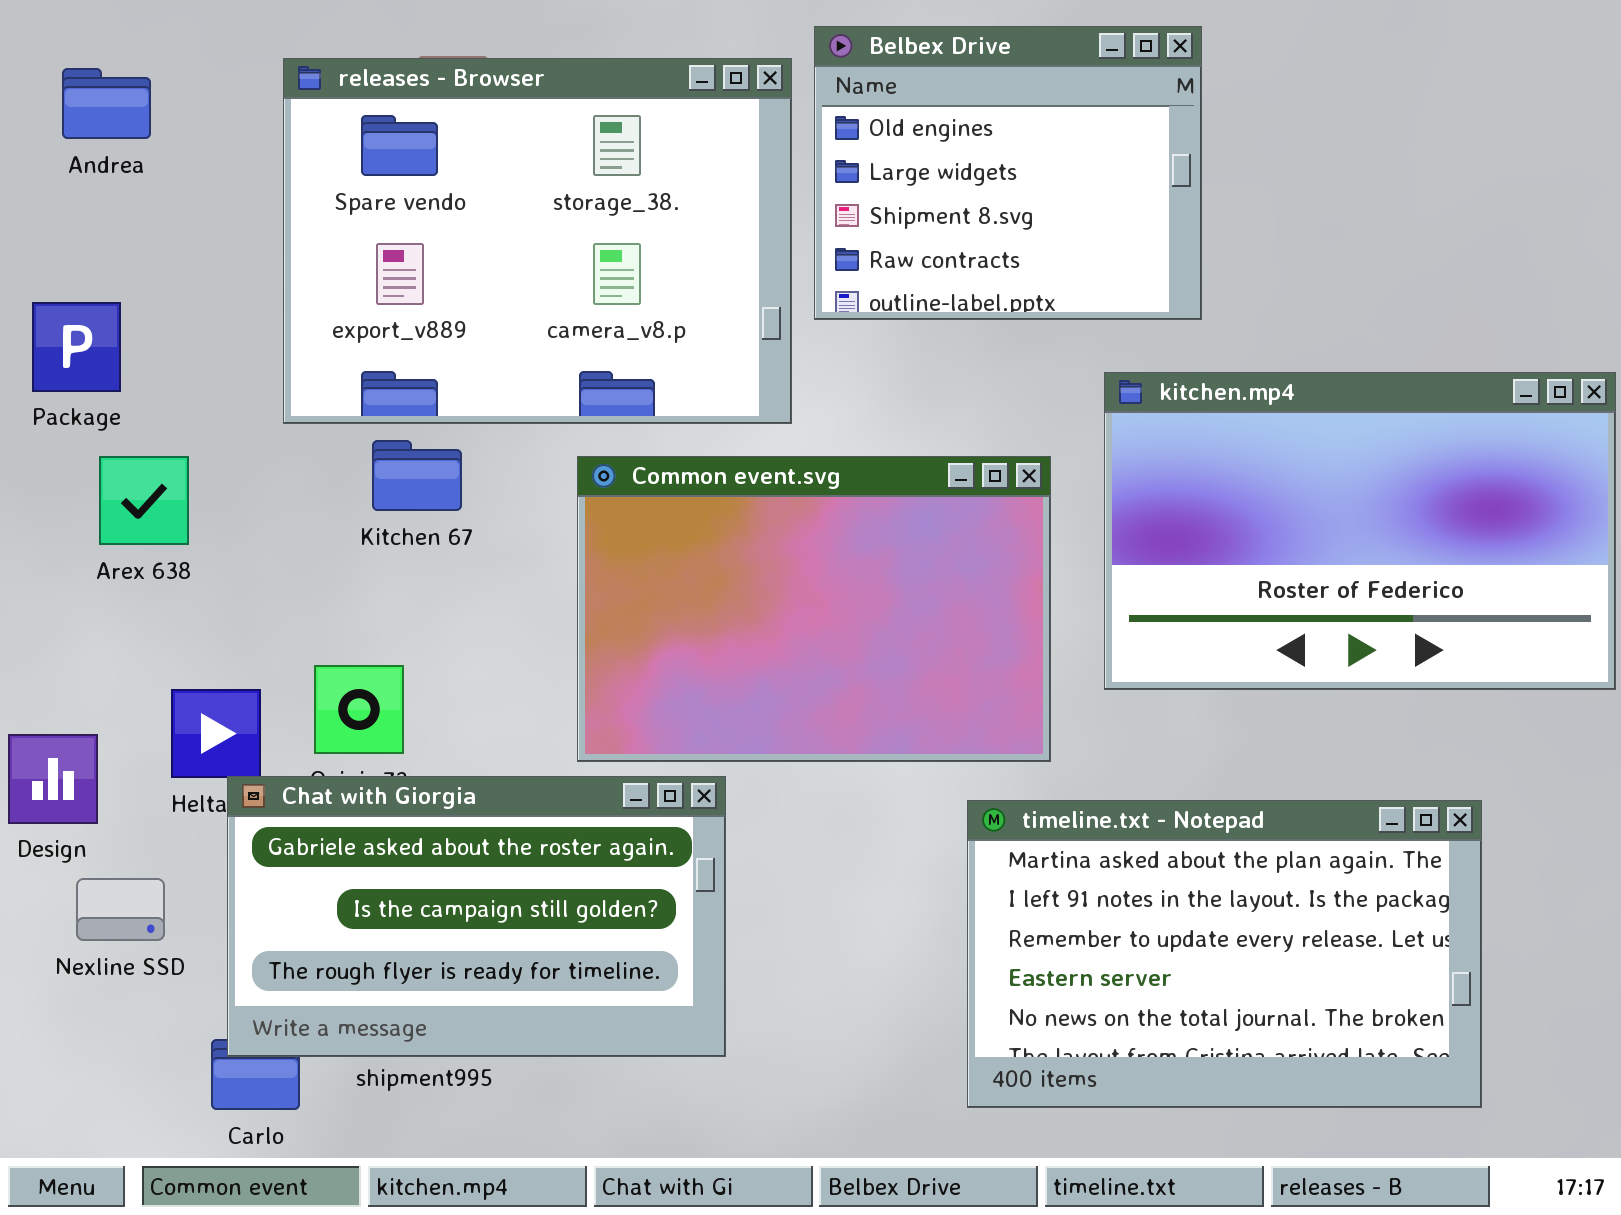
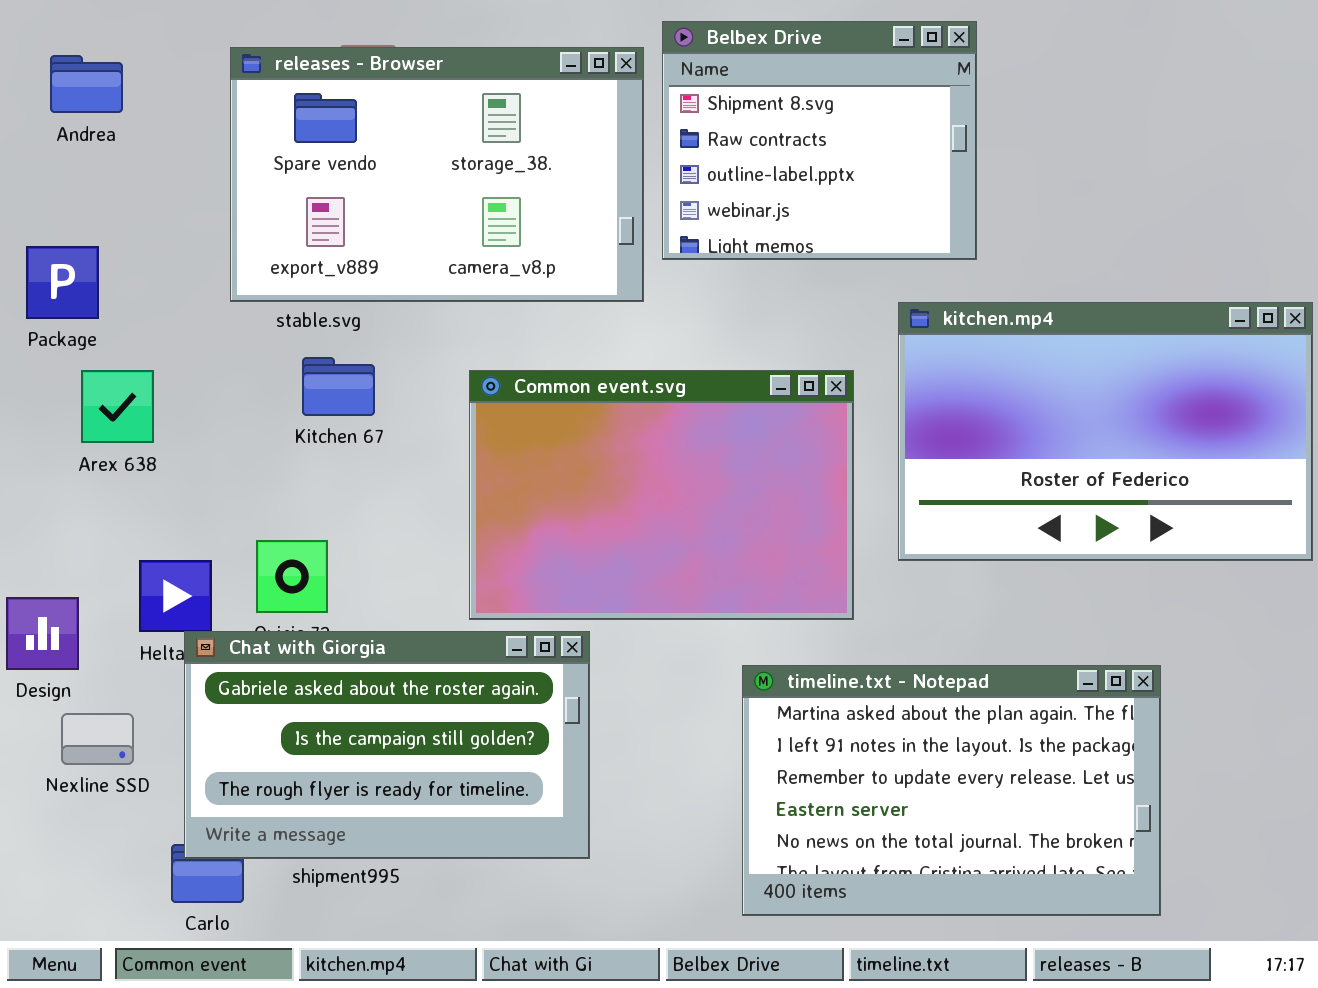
Belbex Drive: [814,26,1202,320] -> [662,21,977,260], scrolled down 2 rows
releases - Browser: [283,58,792,424] -> [230,47,644,302], resized
timeline.txt - Notepad: [967,800,1482,1108] -> [742,665,1161,916], moved

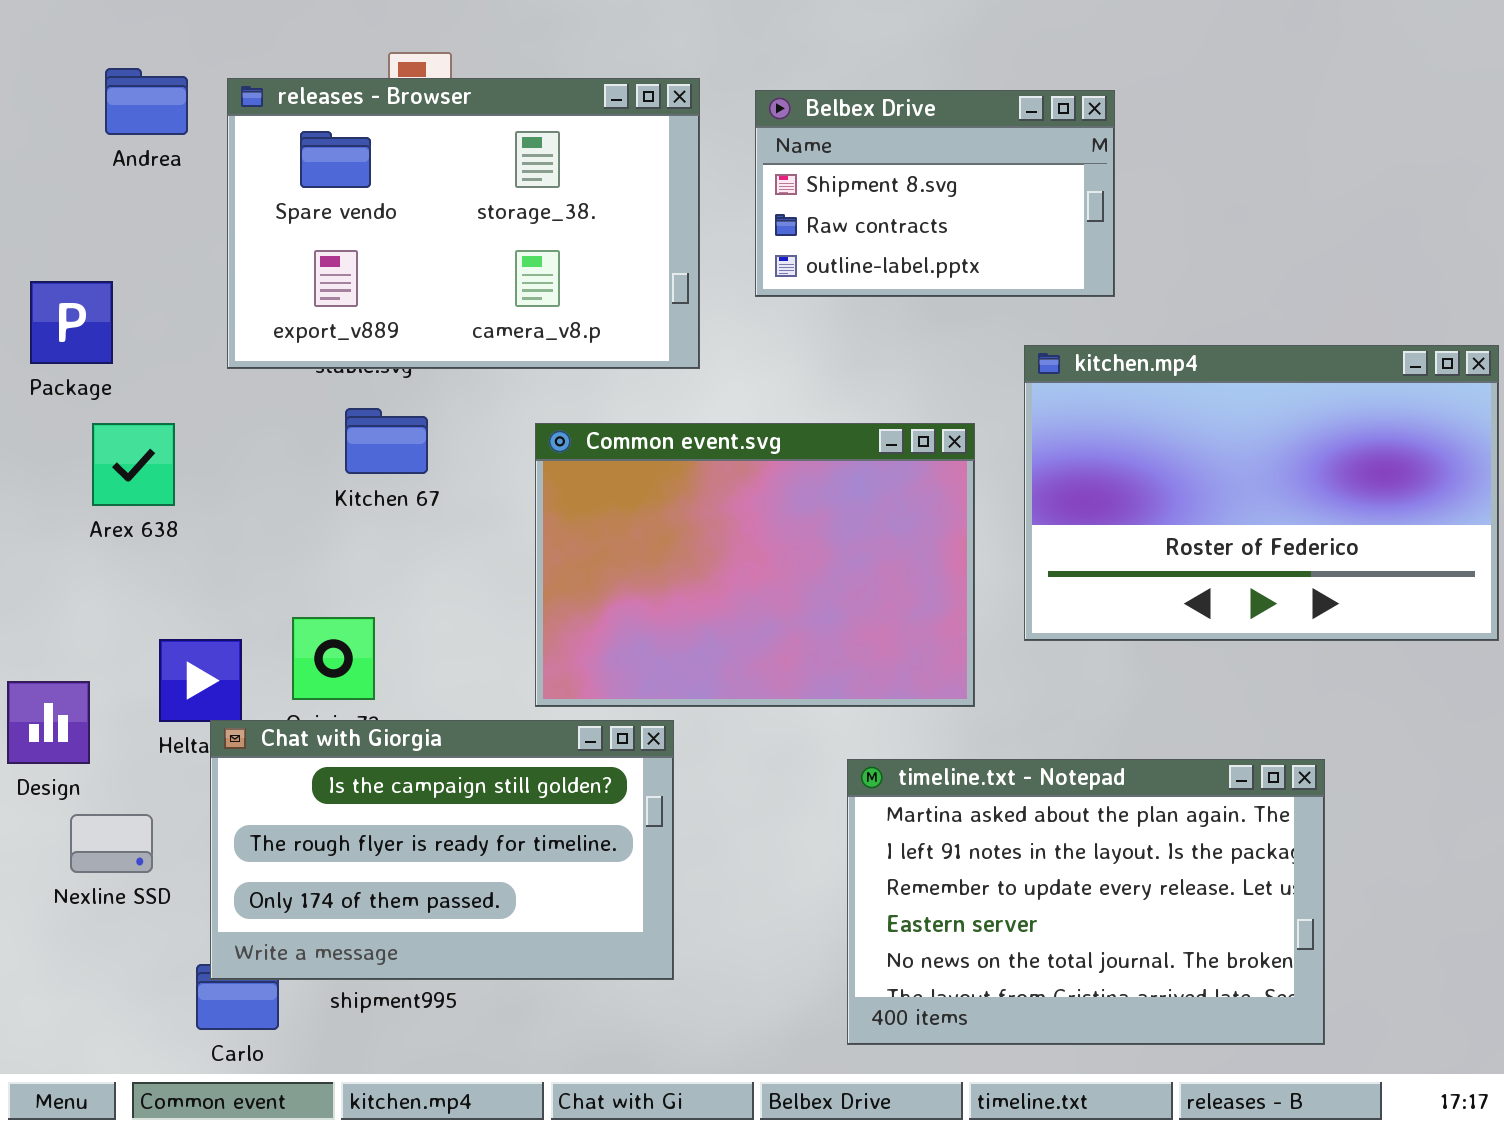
Belbex Drive: [662,21,977,260] -> [755,90,1115,297], resized
releases - Browser: [230,47,644,302] -> [227,78,700,369], moved
Andrea: [50,55,123,113] -> [105,68,188,135], moved
Chat with Giorgia: [184,631,590,859] -> [210,720,674,980], scrolled down 1 row

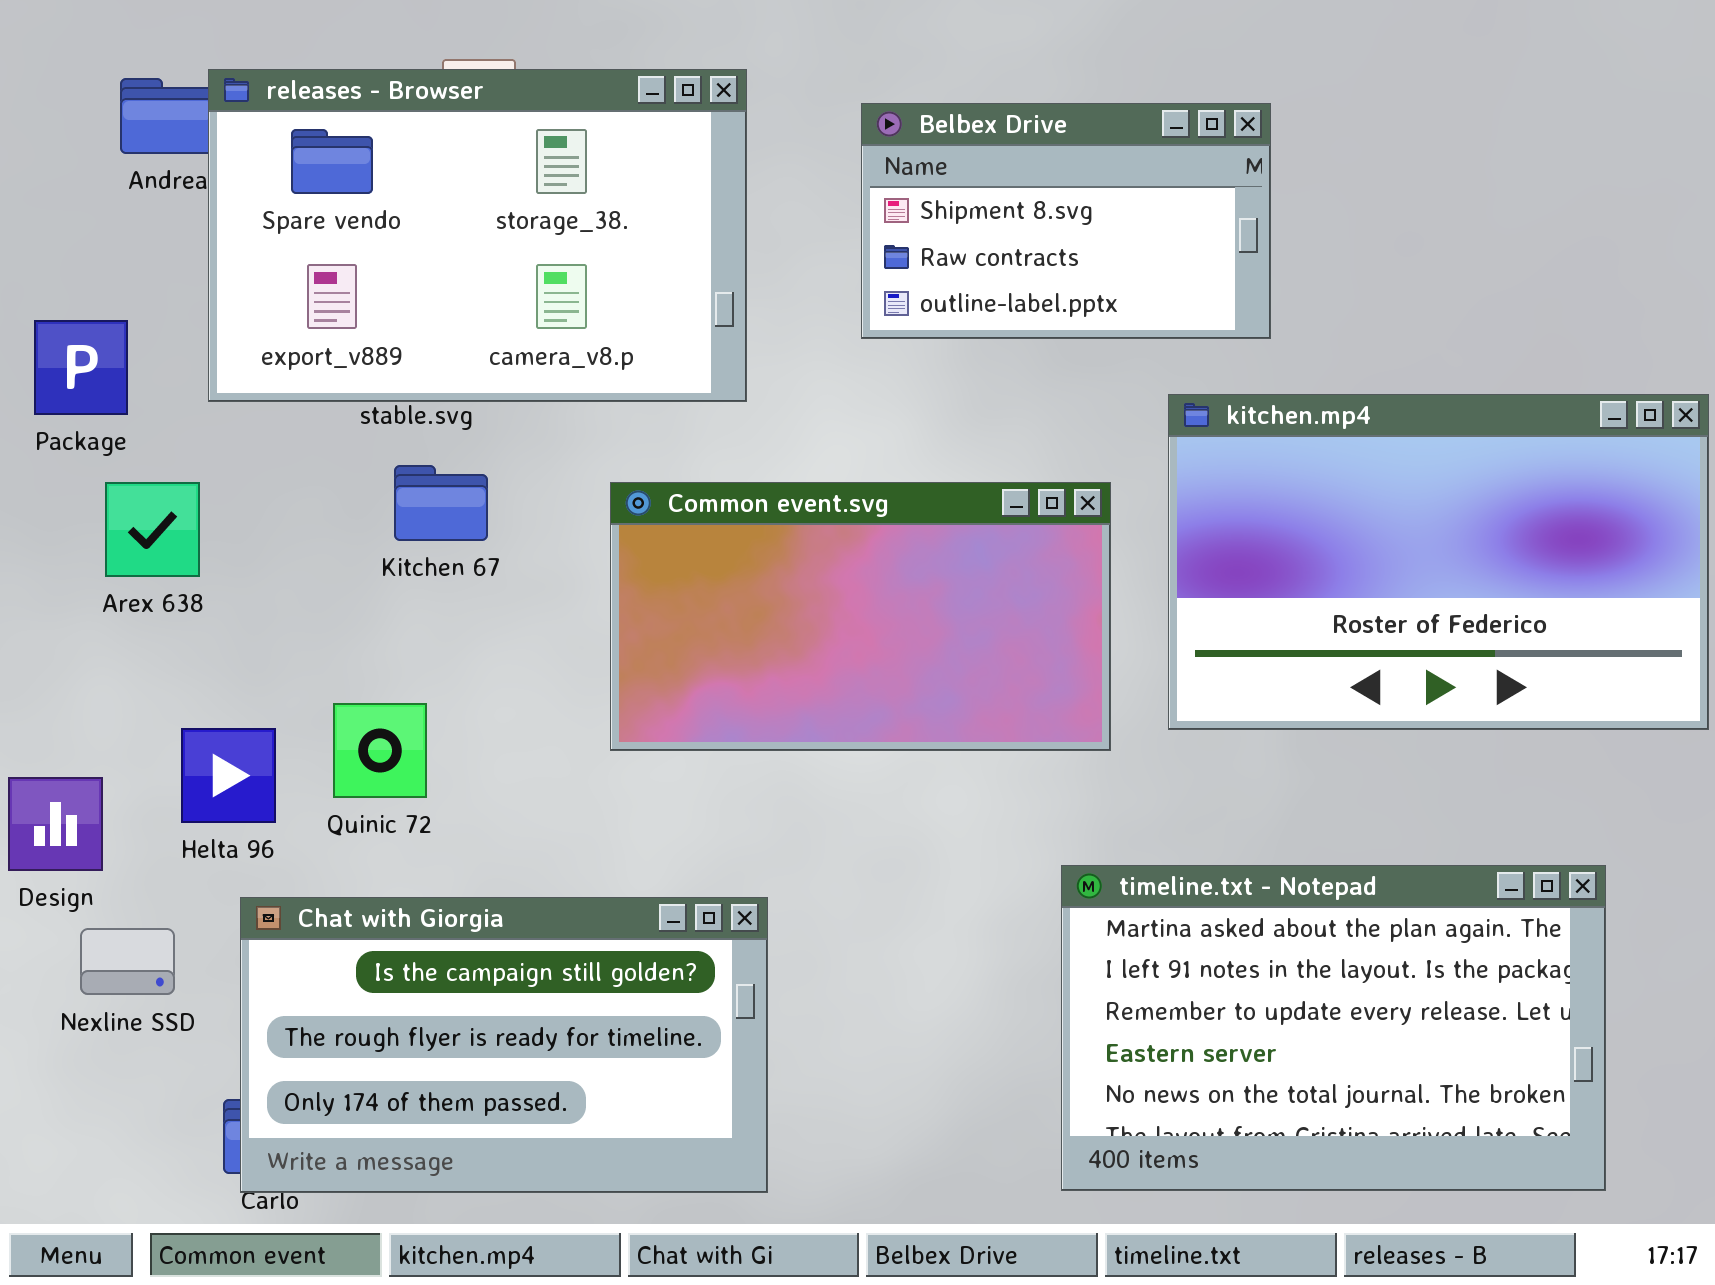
releases - Browser: [227,78,700,369] -> [208,69,747,402], moved
Common event.svg: [535,423,975,707] -> [610,482,1111,751], resized
Chat with Giorgia: [210,720,674,980] -> [240,897,768,1193], moved
timeline.txt - Notepad: [847,759,1325,1045] -> [1061,865,1606,1191], moved

